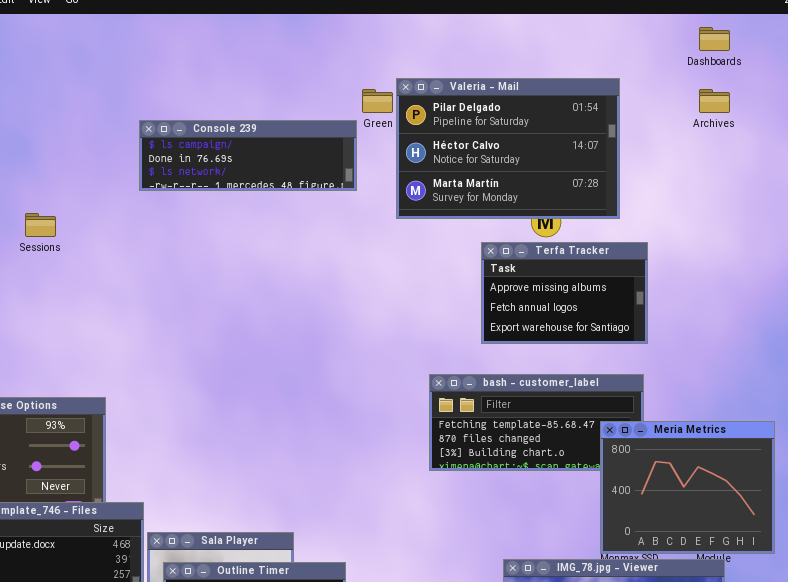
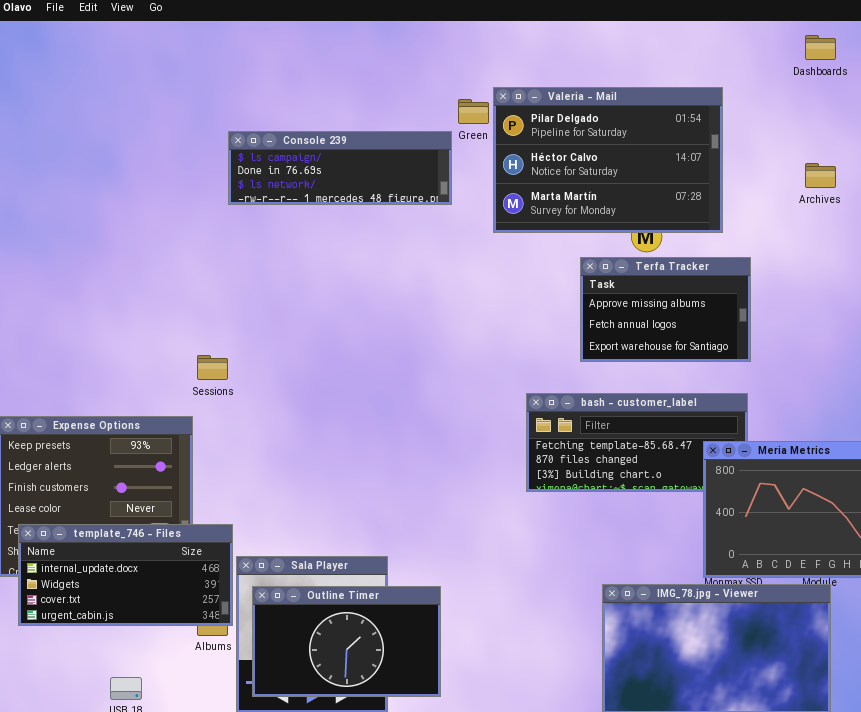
Archives: [699,89,730,113] -> [805,163,836,188], moved
Sessions: [25,213,56,237] -> [197,355,228,380], moved

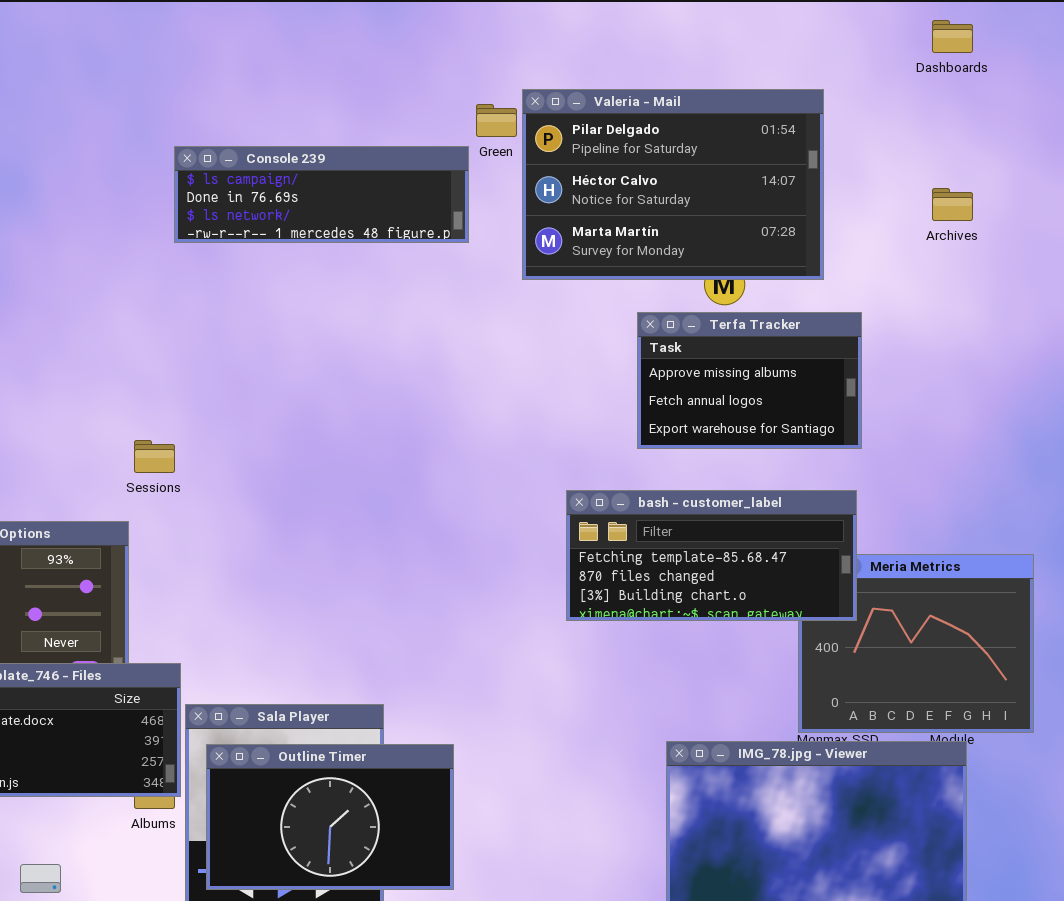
bash - customer_label: [526,393,748,492] -> [566,490,857,621], raised

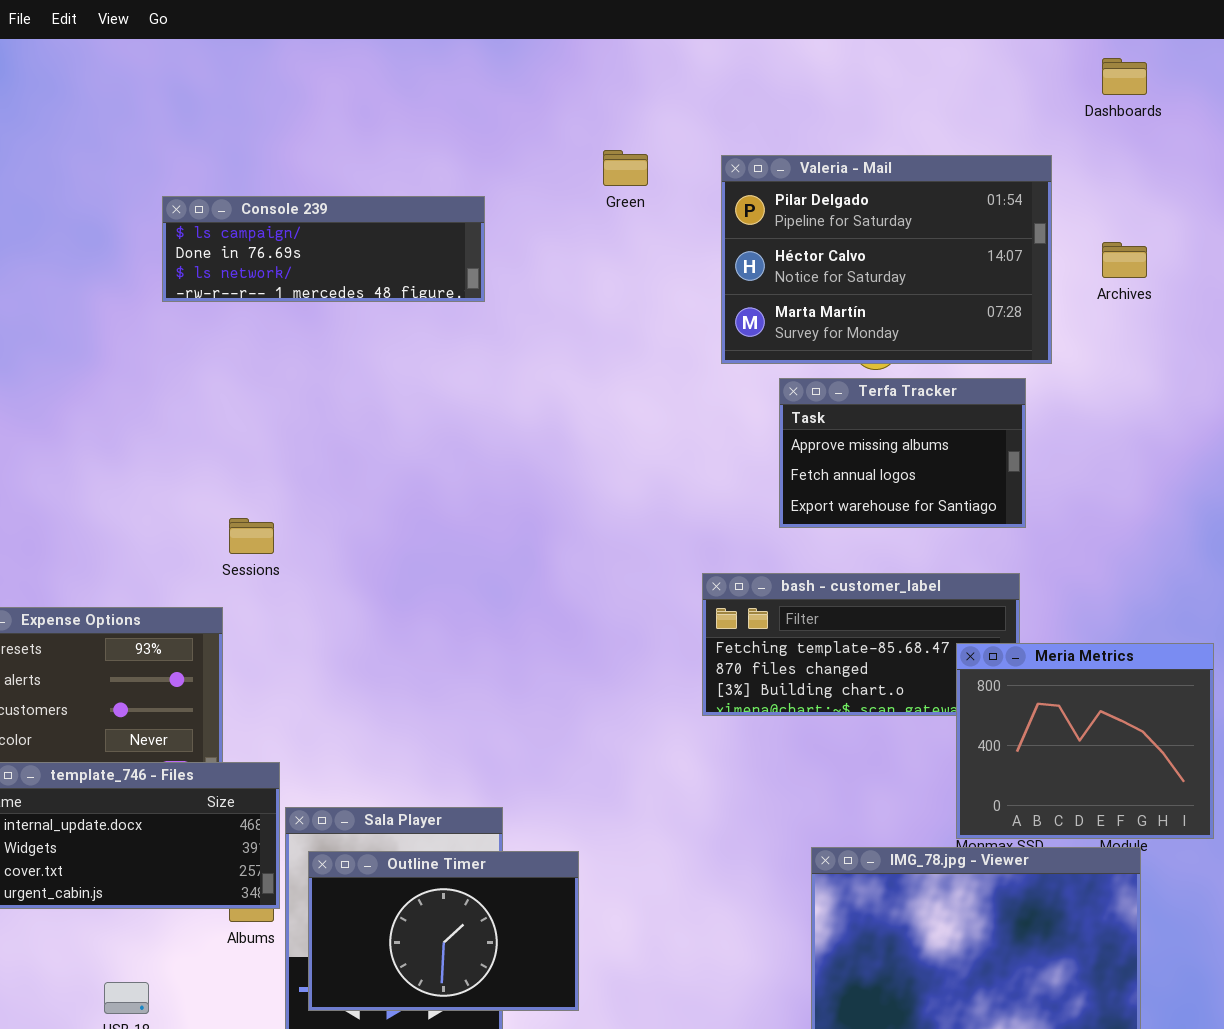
Valeria - Mail: [522,89,824,280] -> [721,155,1052,364], moved
Console 239: [174,146,469,243] -> [162,196,485,302], moved
Meria Metrics: [798,554,1034,733] -> [956,643,1214,839], raised

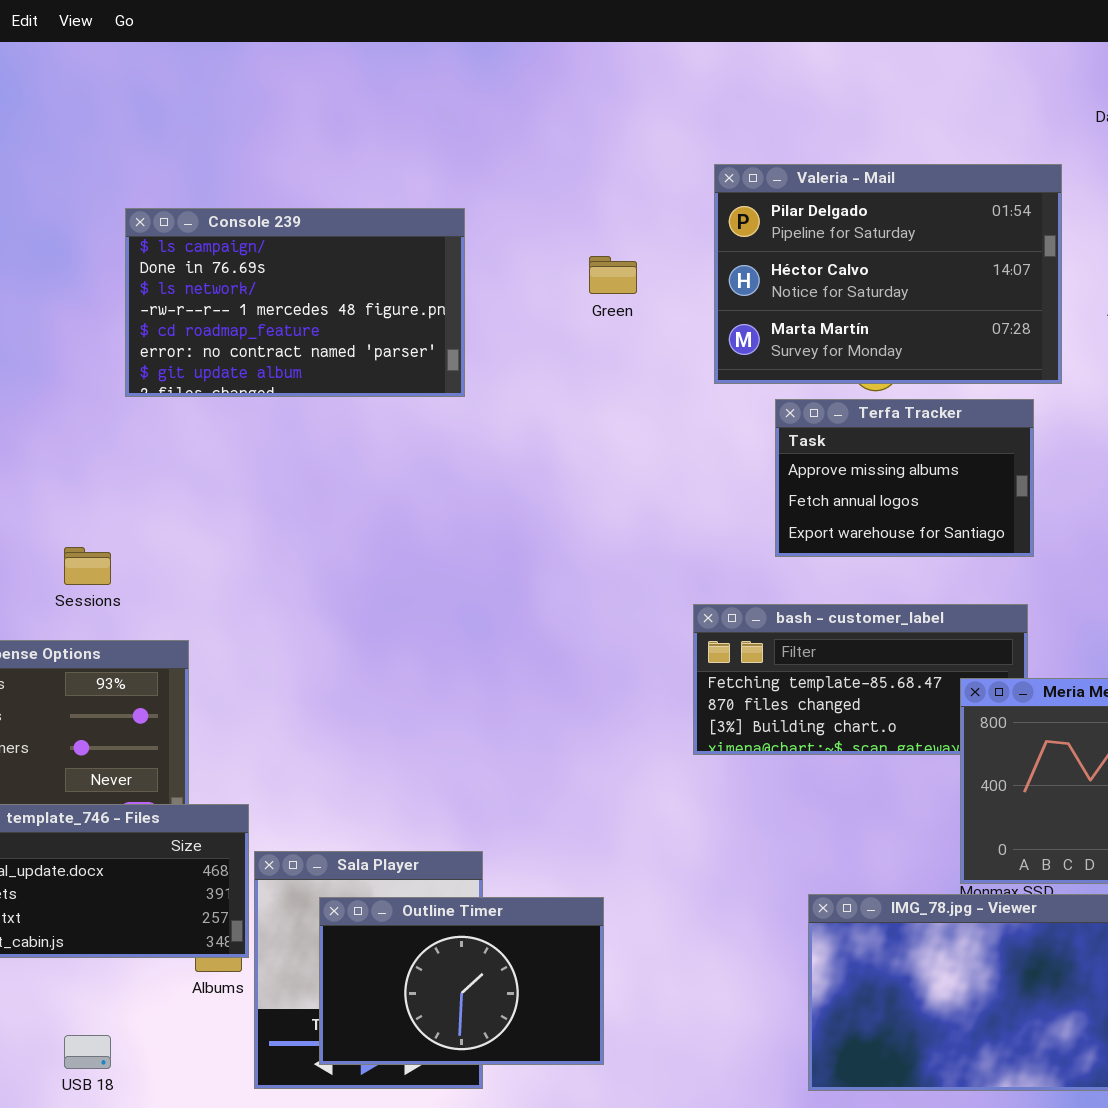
Green: [603,150,648,186] -> [589,256,637,294], moved
Console 239: [162,196,485,302] -> [125,208,465,397], resized
Sessions: [229,518,274,554] -> [64,547,111,585], moved
Outline Timer: [308,851,579,1011] -> [319,897,604,1065], moved

